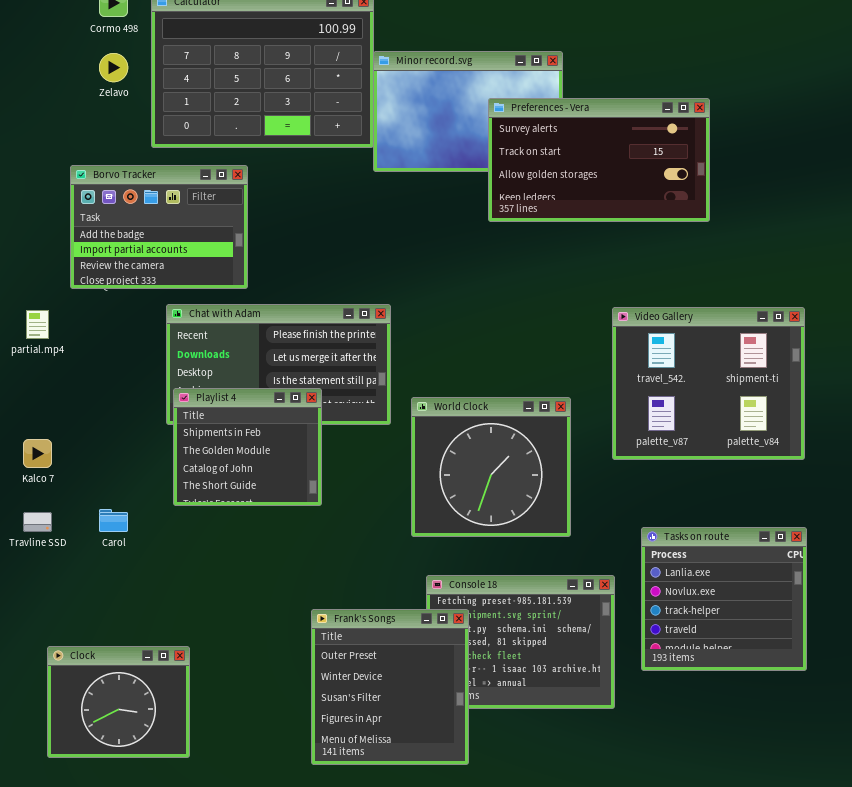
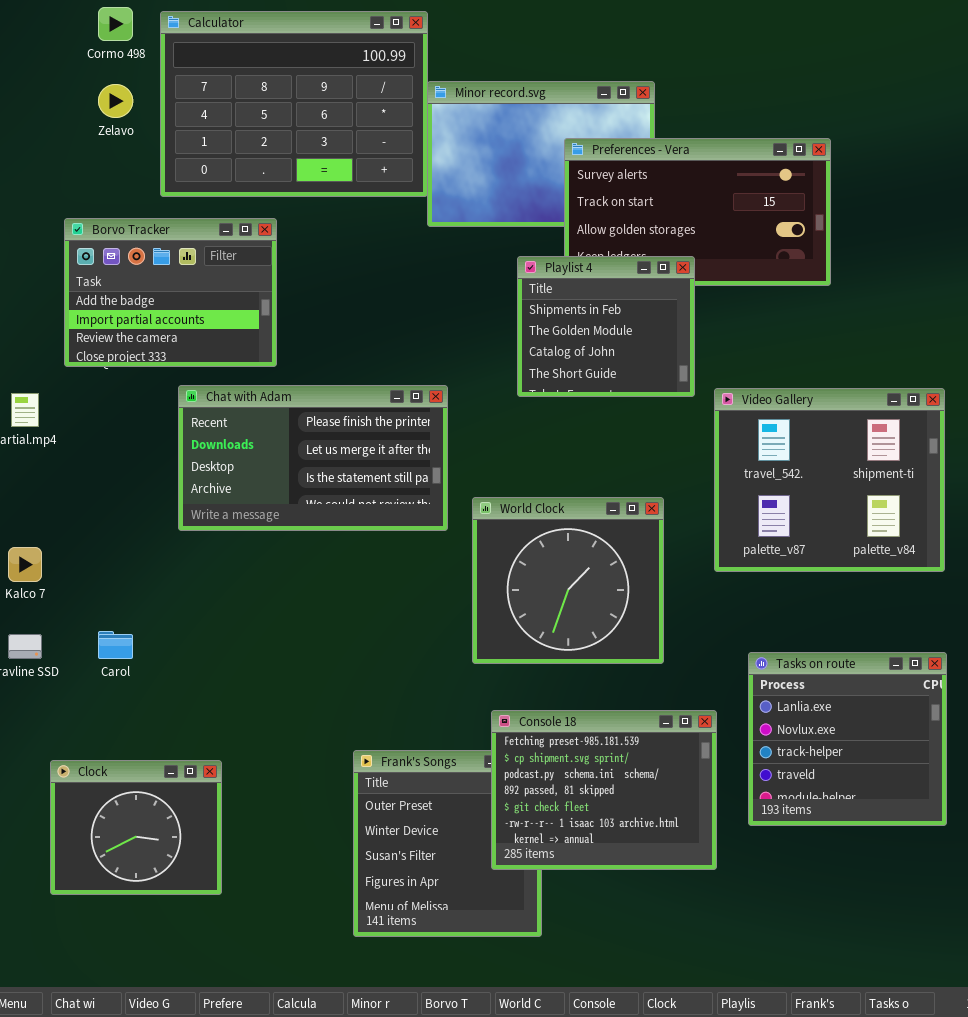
Playlist 4: [173,388,322,506] -> [517,256,695,397], moved
Console 18: [426,575,615,709] -> [491,710,717,870], raised
Clock: [47,646,190,758] -> [50,760,222,895], moved

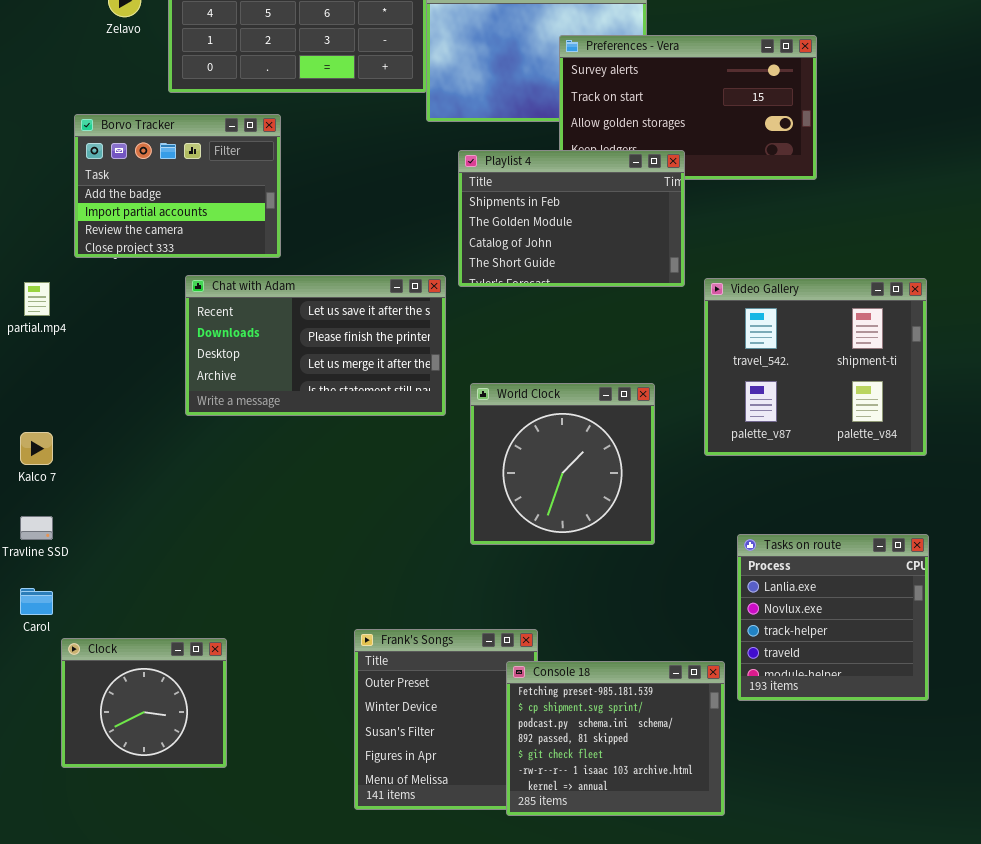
Playlist 4: [517,256,695,397] -> [458,150,685,287], resized
Chat with Adam: [178,385,448,531] -> [185,275,446,416], scrolled up 1 row
Carol: [98,631,133,659] -> [20,588,53,615], moved
Console 18: [491,710,717,870] -> [506,661,725,816], moved

